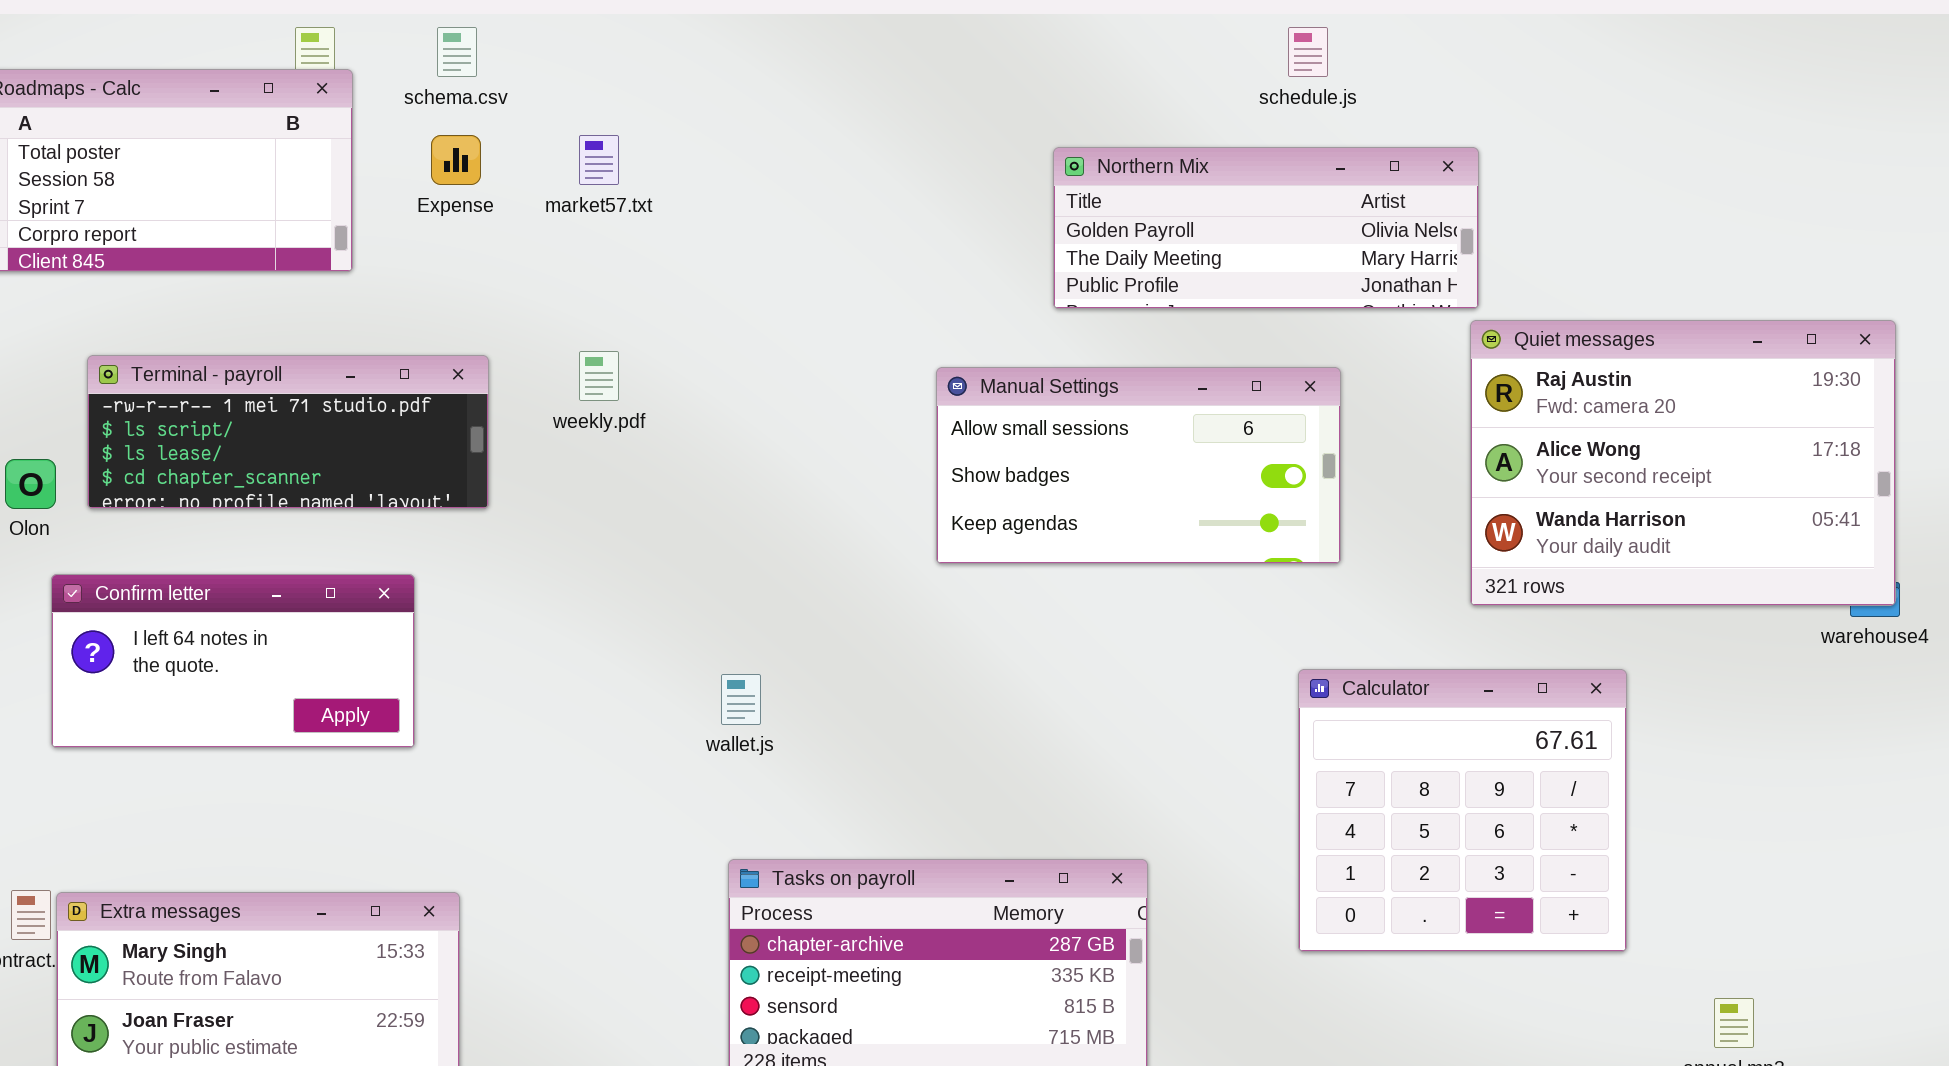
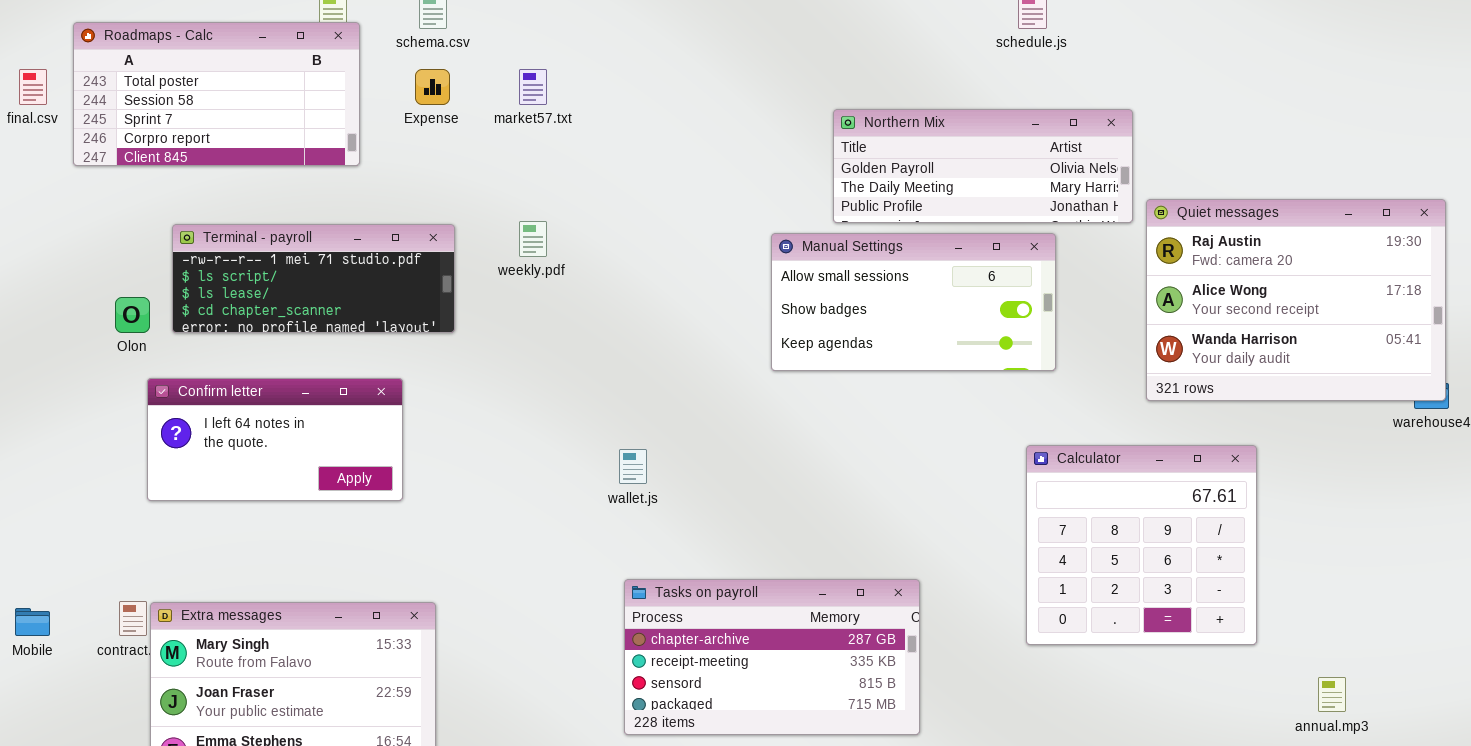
Northern Mix: [1053,147,1479,309] -> [833,109,1133,223], moved

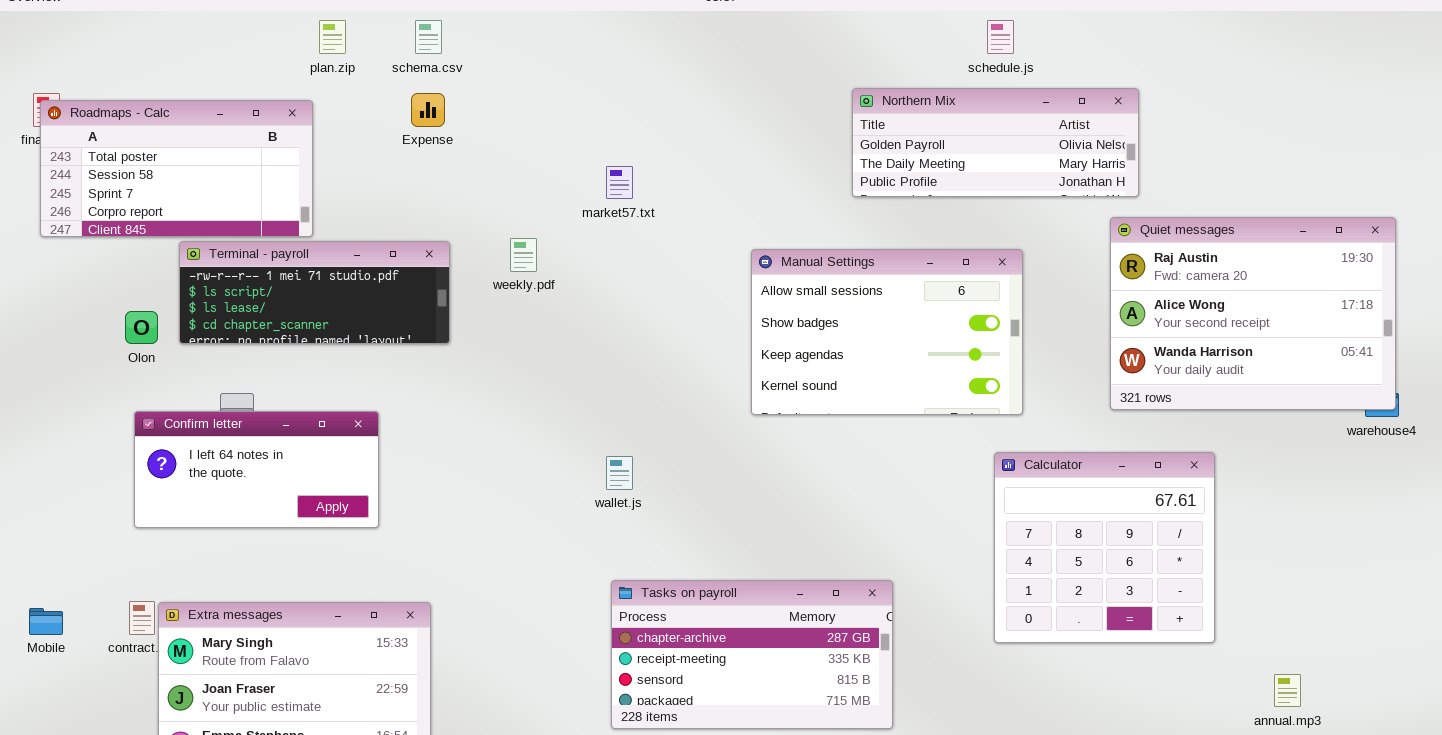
Roadmaps - Calc: [73,22,360,166] -> [40,100,313,237], moved
market57.txt: [519,69,547,105] -> [606,166,633,199], moved
Northern Mix: [833,109,1133,223] -> [852,88,1139,197], moved
Manual Settings: [771,233,1056,371] -> [751,249,1023,415], resized
Confirm letter: [147,378,403,501] -> [134,411,379,528], moved

